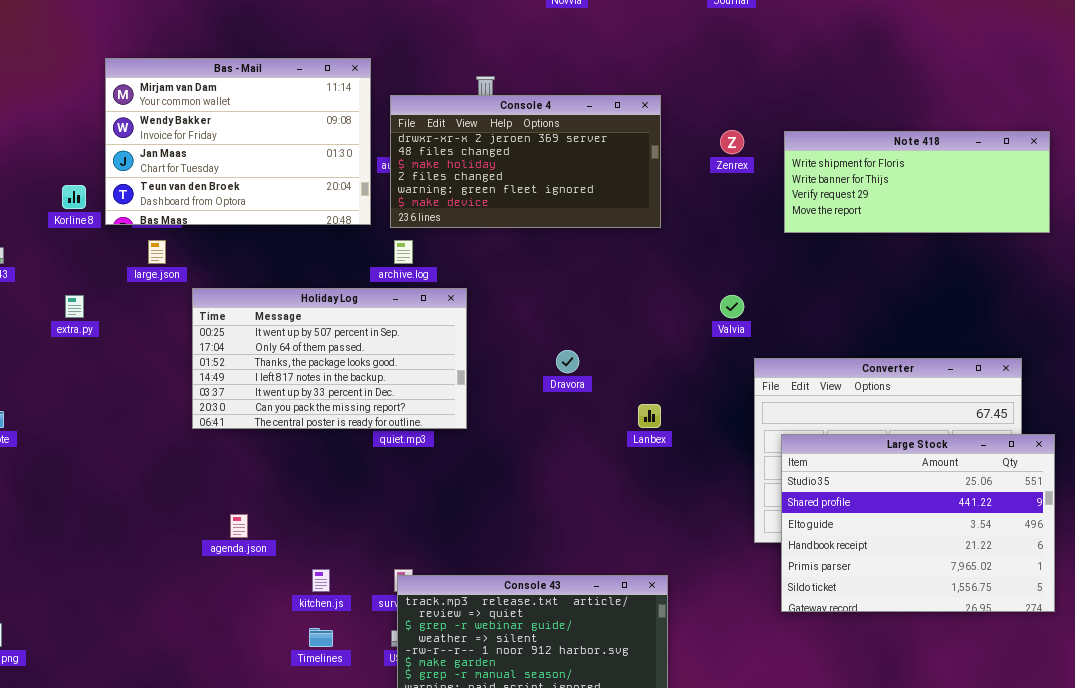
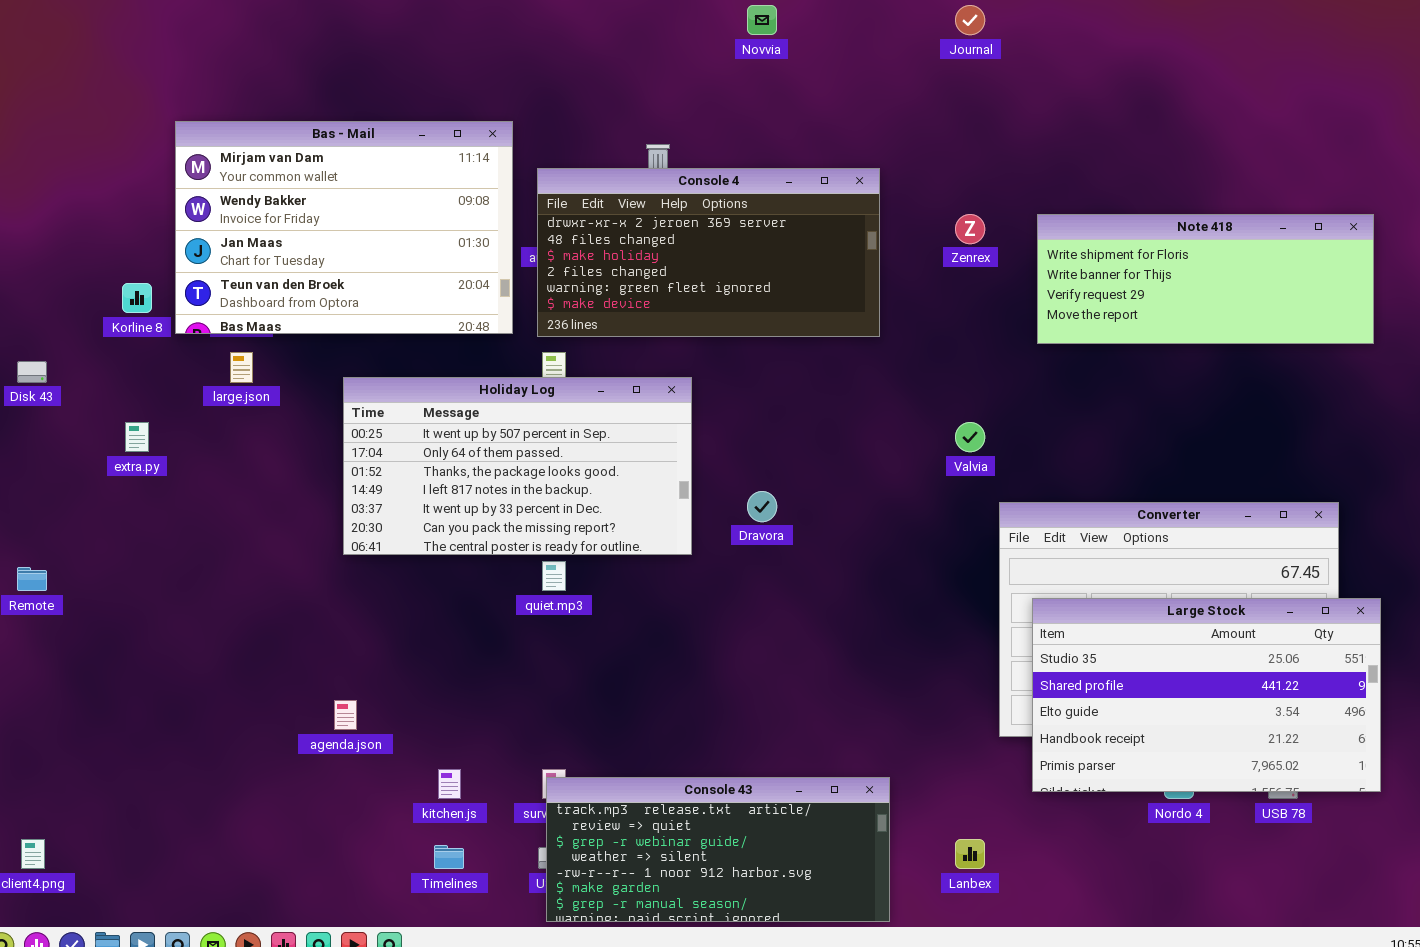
Holiday Log: [192,288,467,429] -> [343,377,692,555], moved
Lanbex: [638,404,661,428] -> [955,839,985,869], moved
Large Stock: [781,434,1055,612] -> [1032,598,1381,792], resized

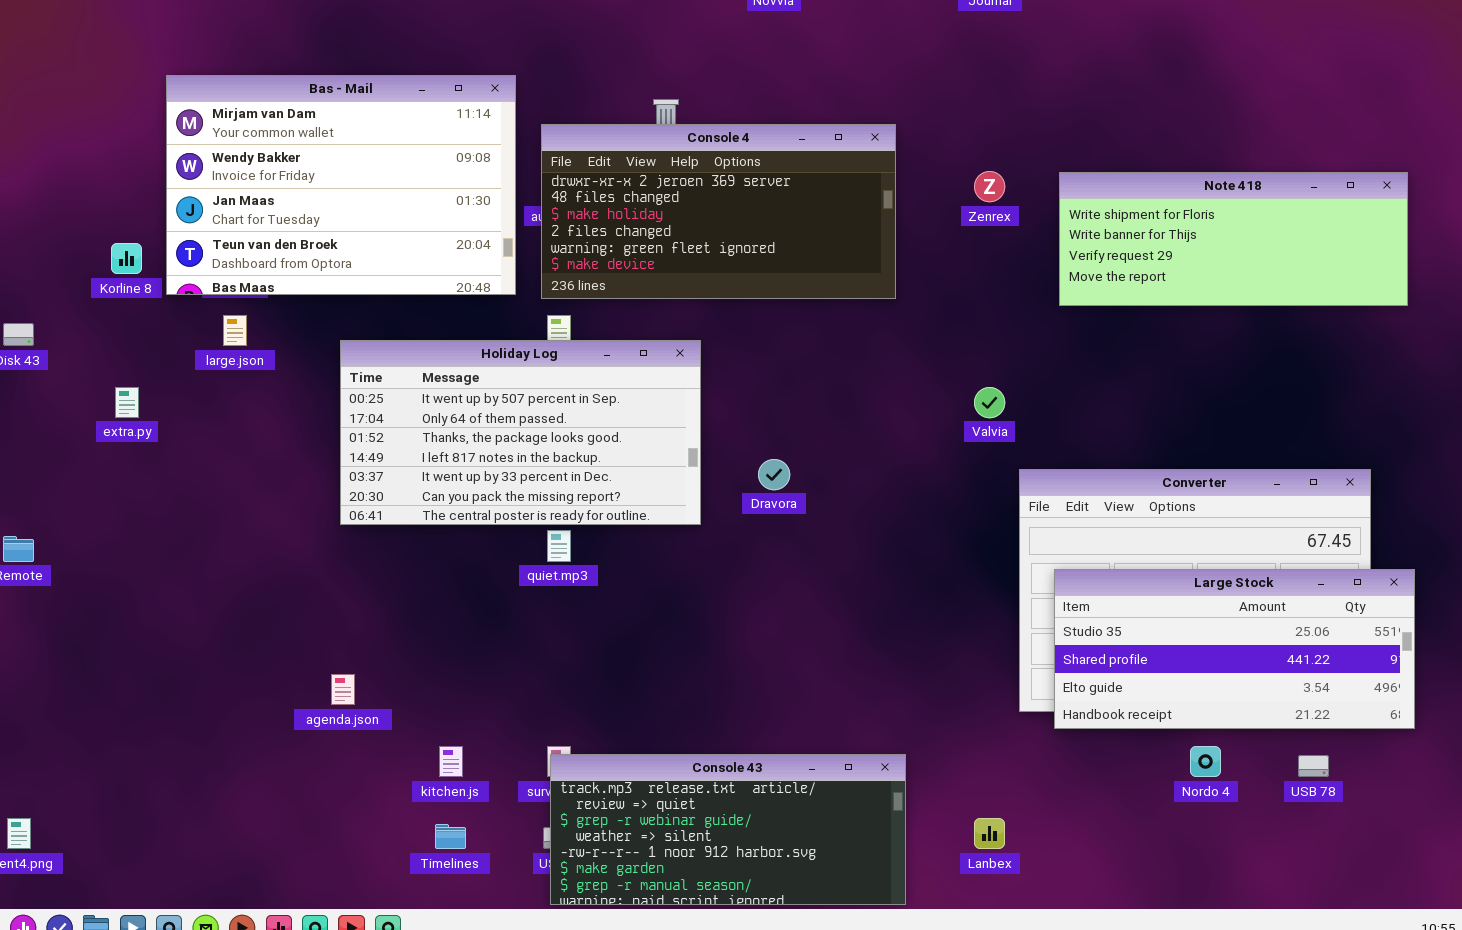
Large Stock: [1032,598,1381,792] -> [1054,569,1415,729], resized

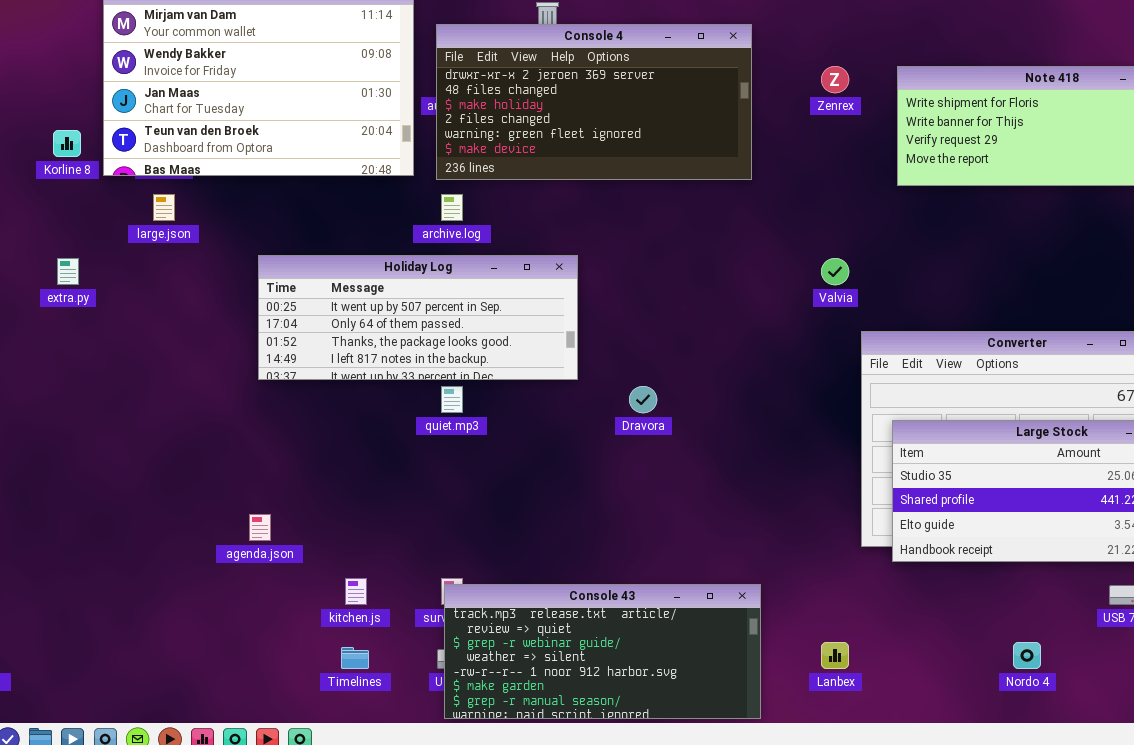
Holiday Log: [340,340,701,525] -> [258,255,578,380], resized
Dravora: [758,459,790,490] -> [629,386,657,413], moved
Nordo 4: [1190,746,1221,777] -> [1013,642,1041,669], moved

